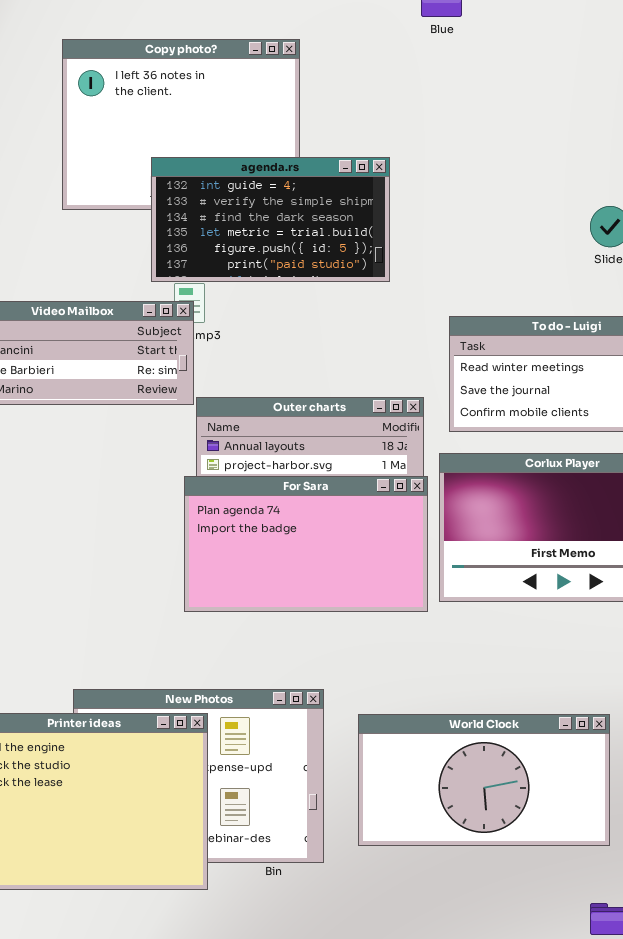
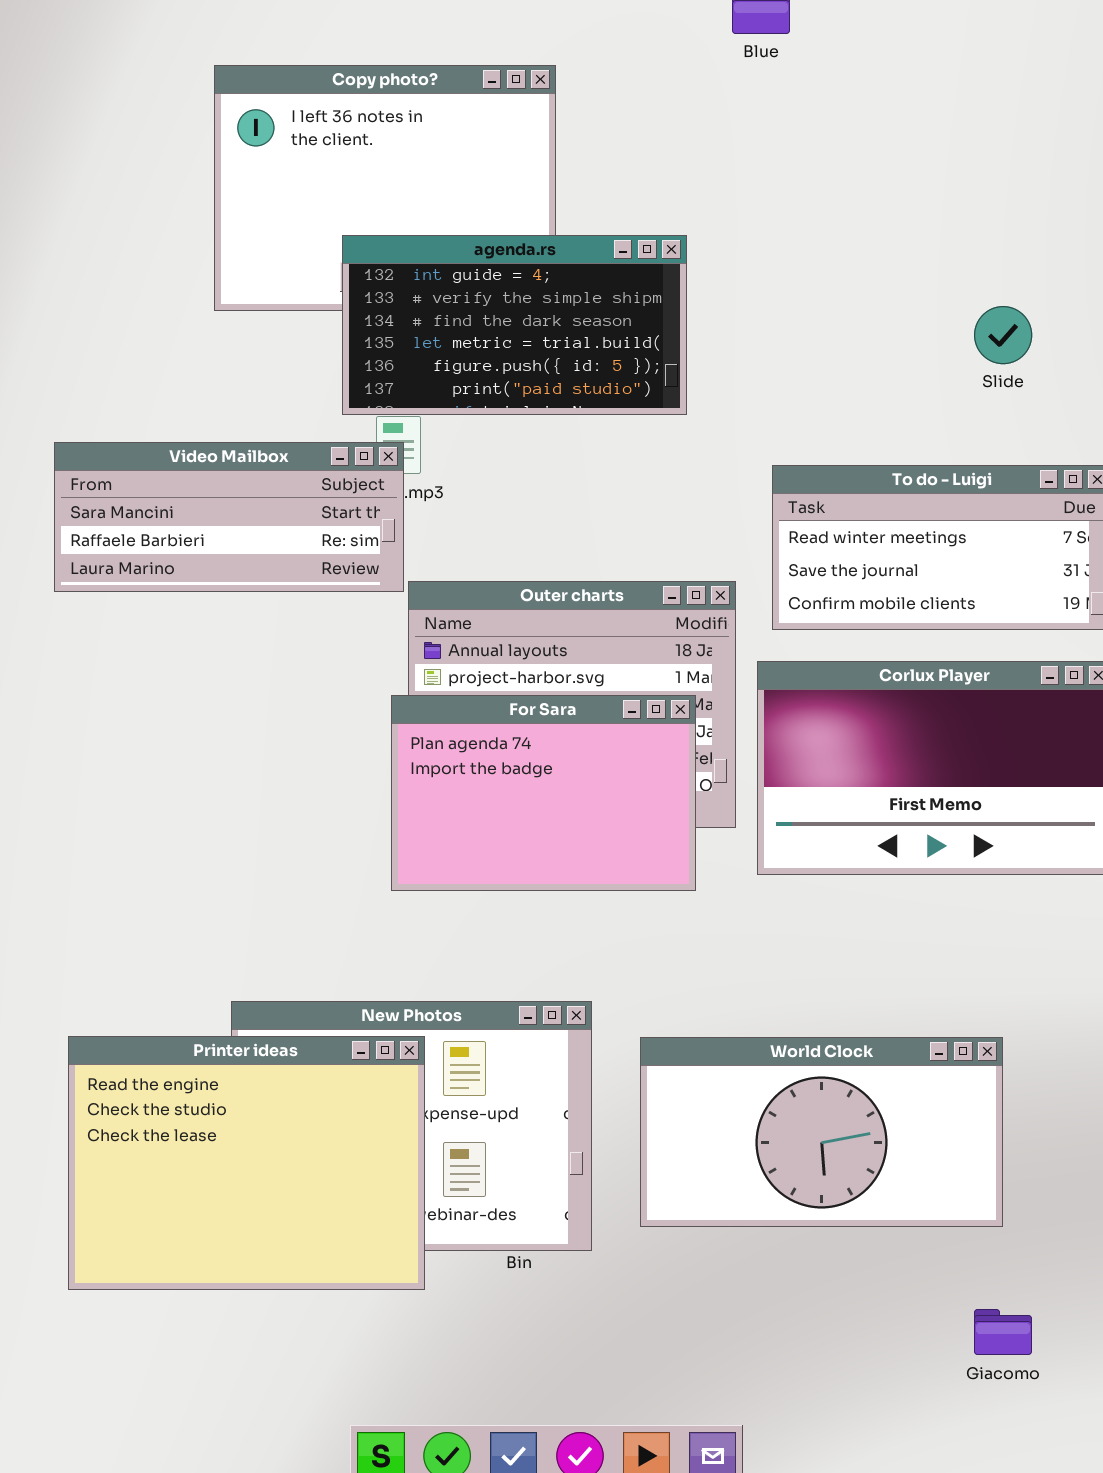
For Sara: [184,476,428,612] -> [391,695,696,891], resized

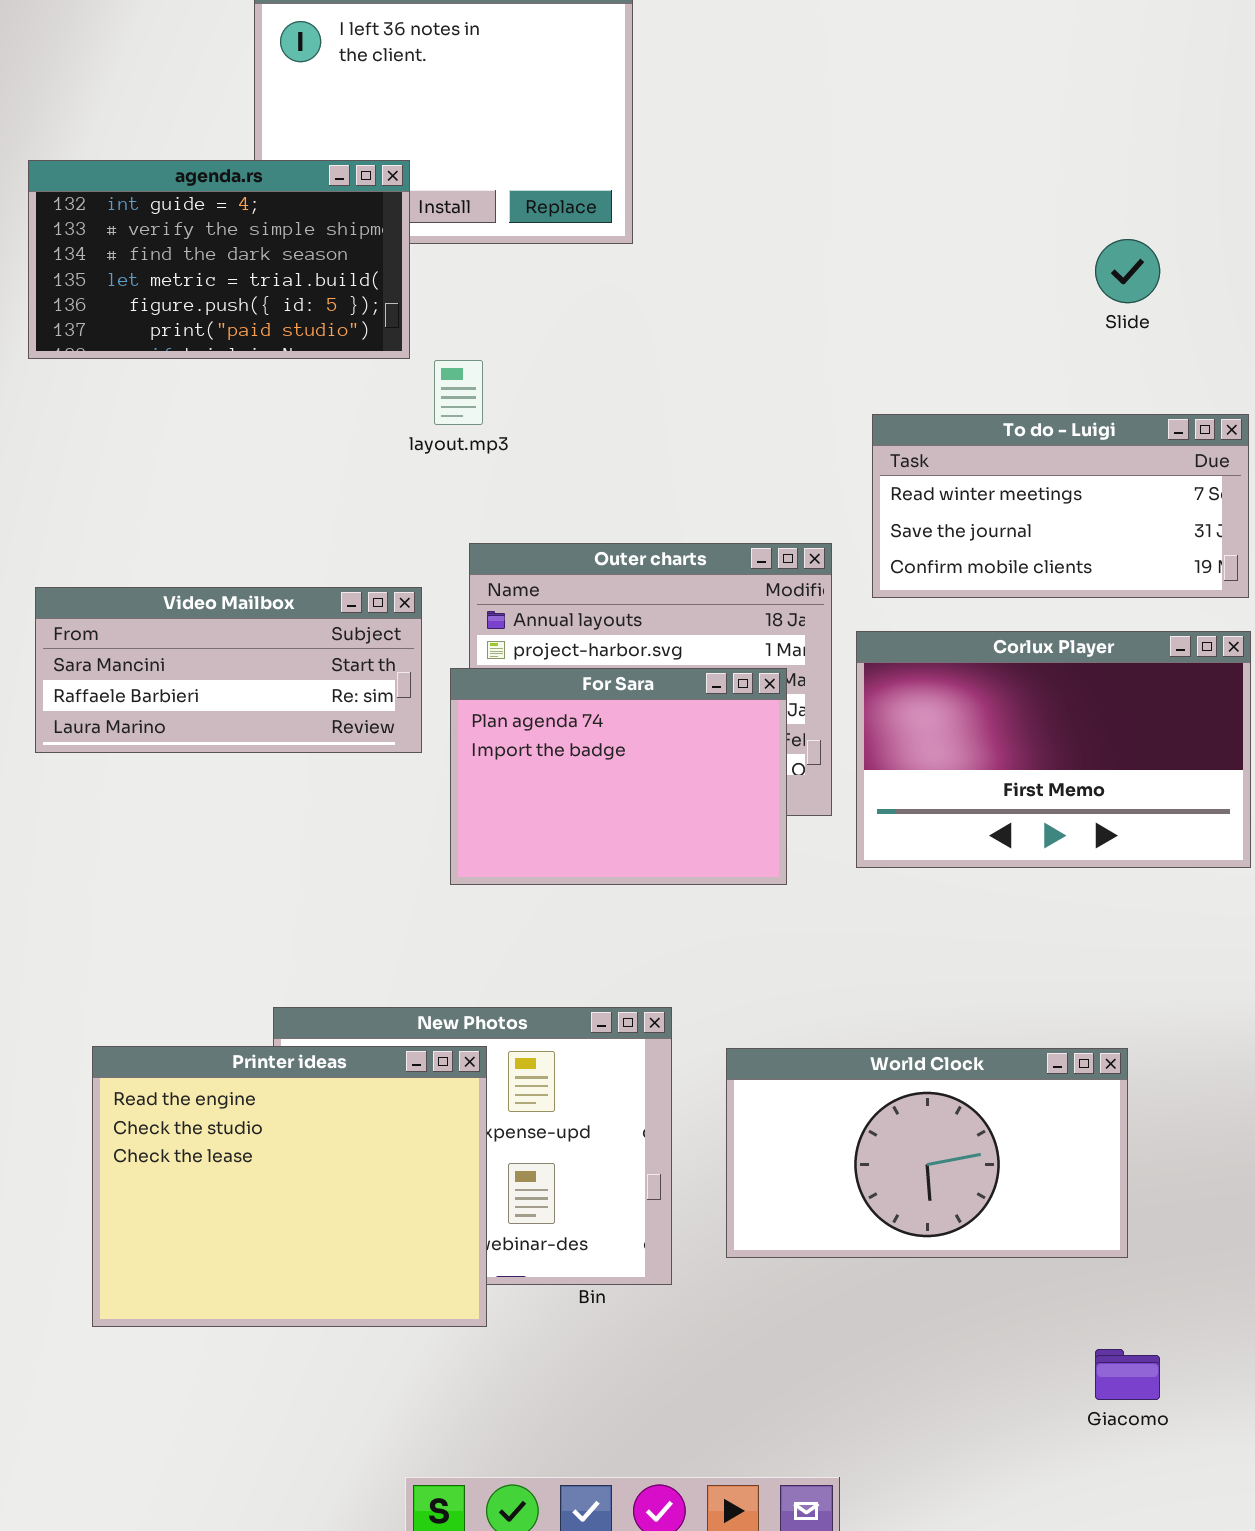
agenda.rs: [342,235,687,415] -> [28,160,410,359], moved
Video Mailbox: [54,442,404,592] -> [35,587,422,753], moved

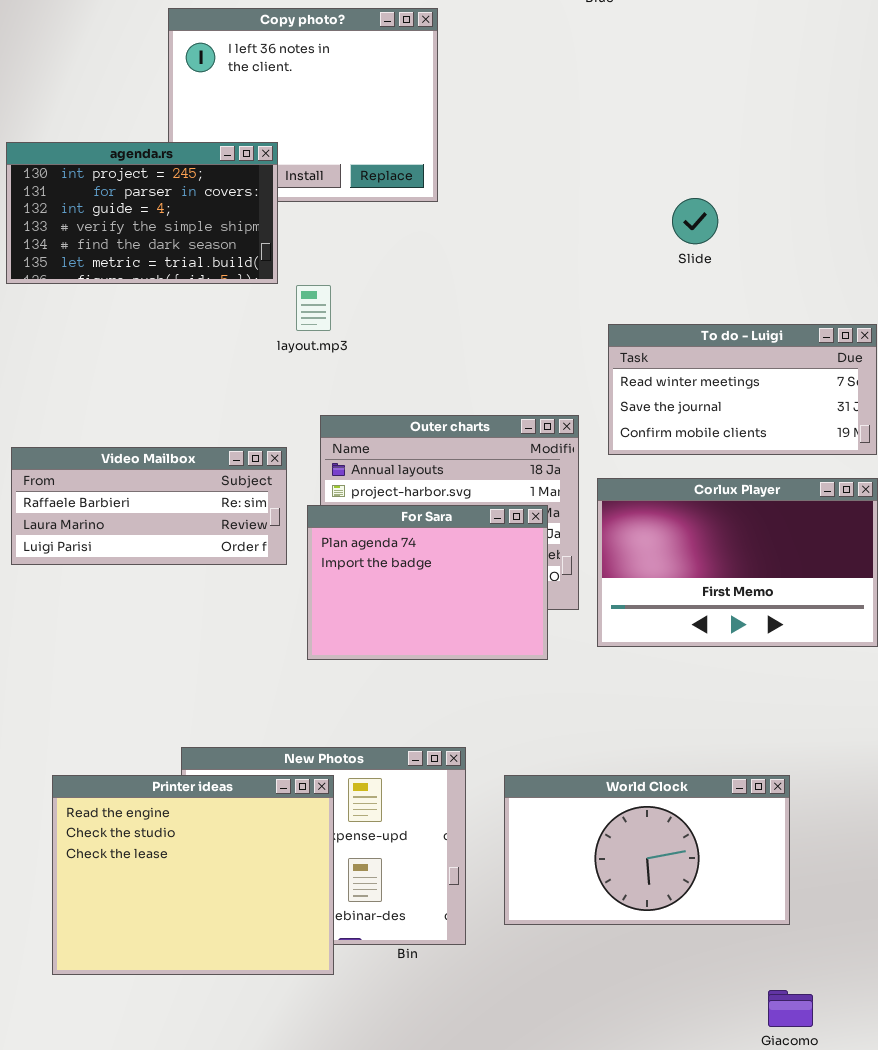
agenda.rs: [28,160,410,359] -> [6,142,278,284], scrolled up 2 rows
Slide: [1095,239,1160,303] -> [672,198,718,244], moved
Video Mailbox: [35,587,422,753] -> [11,447,287,565], scrolled down 1 row

